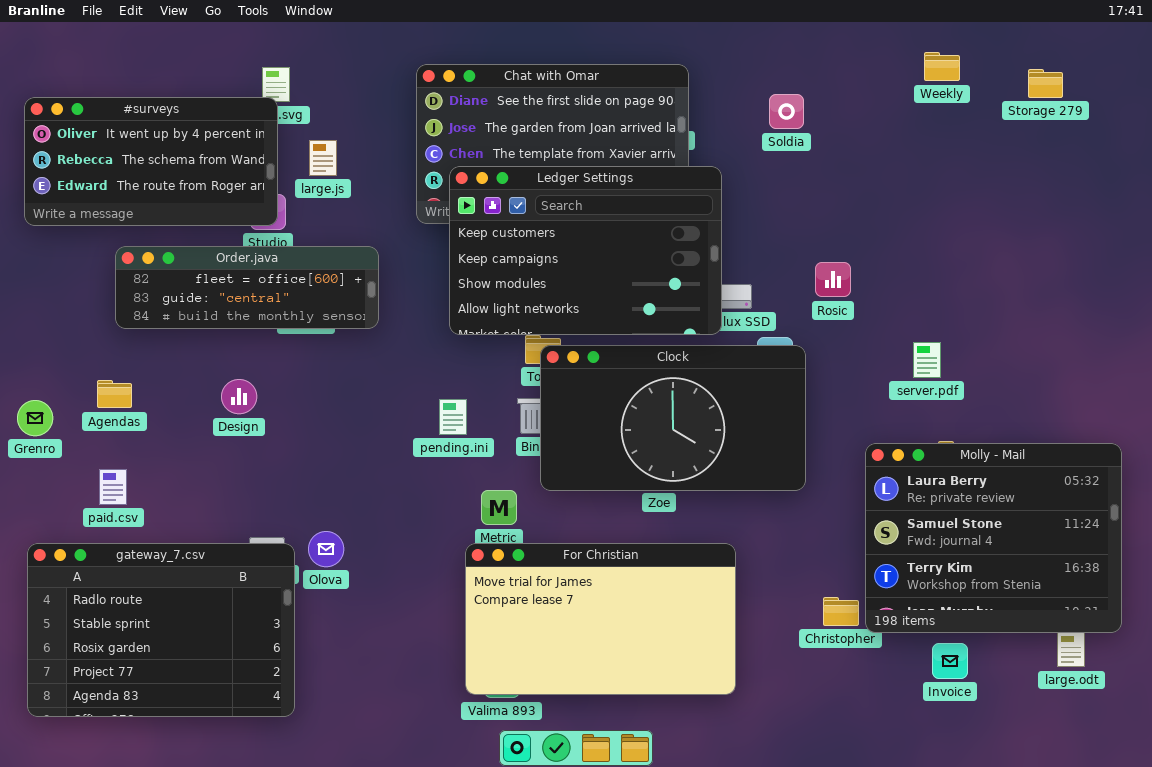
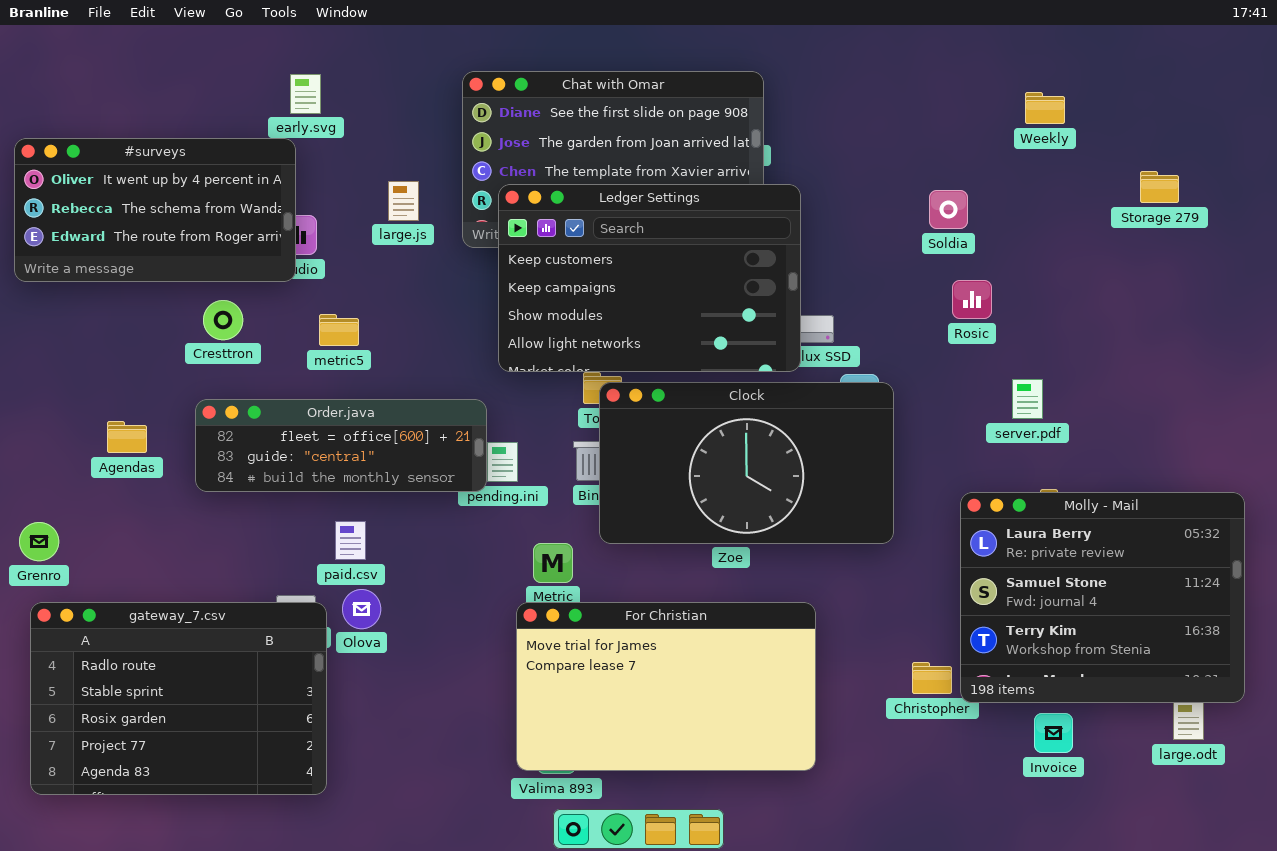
Weekly: [924,52,960,81] -> [1025,92,1065,124], moved
Storage 279: [1028,69,1063,98] -> [1140,171,1179,203], moved
Soldia: [769,94,804,129] -> [929,190,968,229], moved
#surveys: [24,97,278,226] -> [14,138,296,282], moved
large.js: [309,140,337,176] -> [388,181,419,221], moved
Order.java: [115,246,379,329] -> [195,399,487,492], moved
Rosic: [815,262,851,297] -> [952,280,992,319], moved
Grenro: [17,400,53,436] -> [19,522,59,561], moved
paid.csv: [99,469,127,505] -> [335,521,366,560], moved

